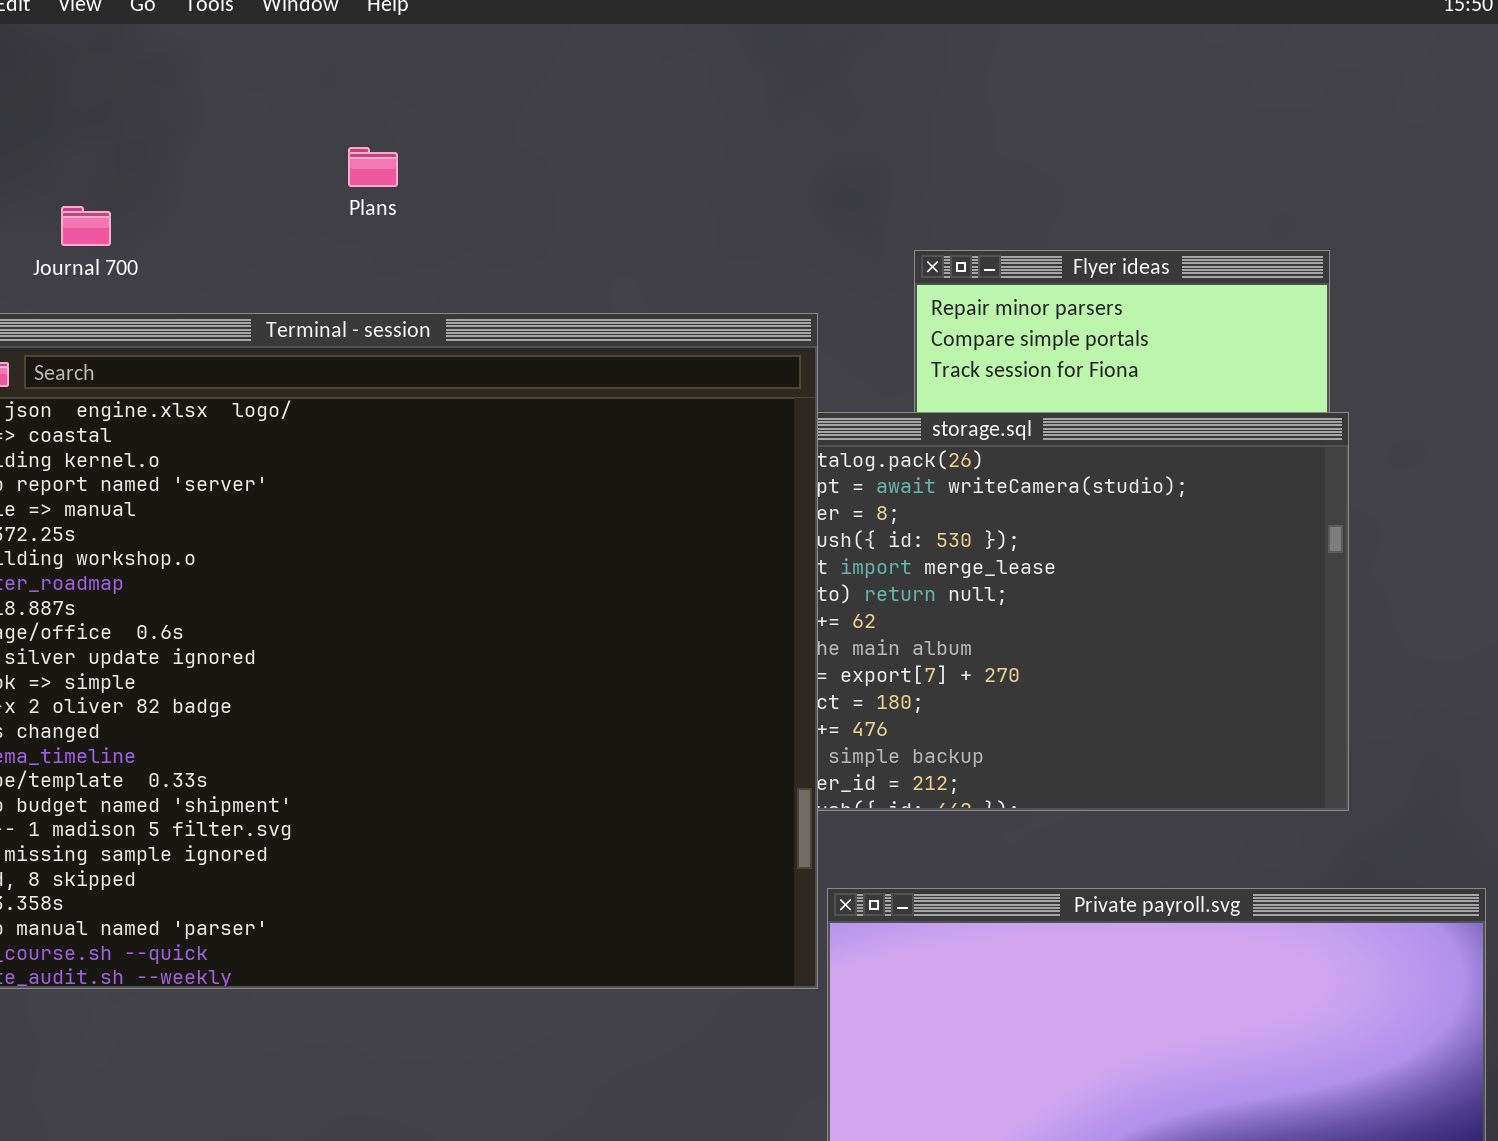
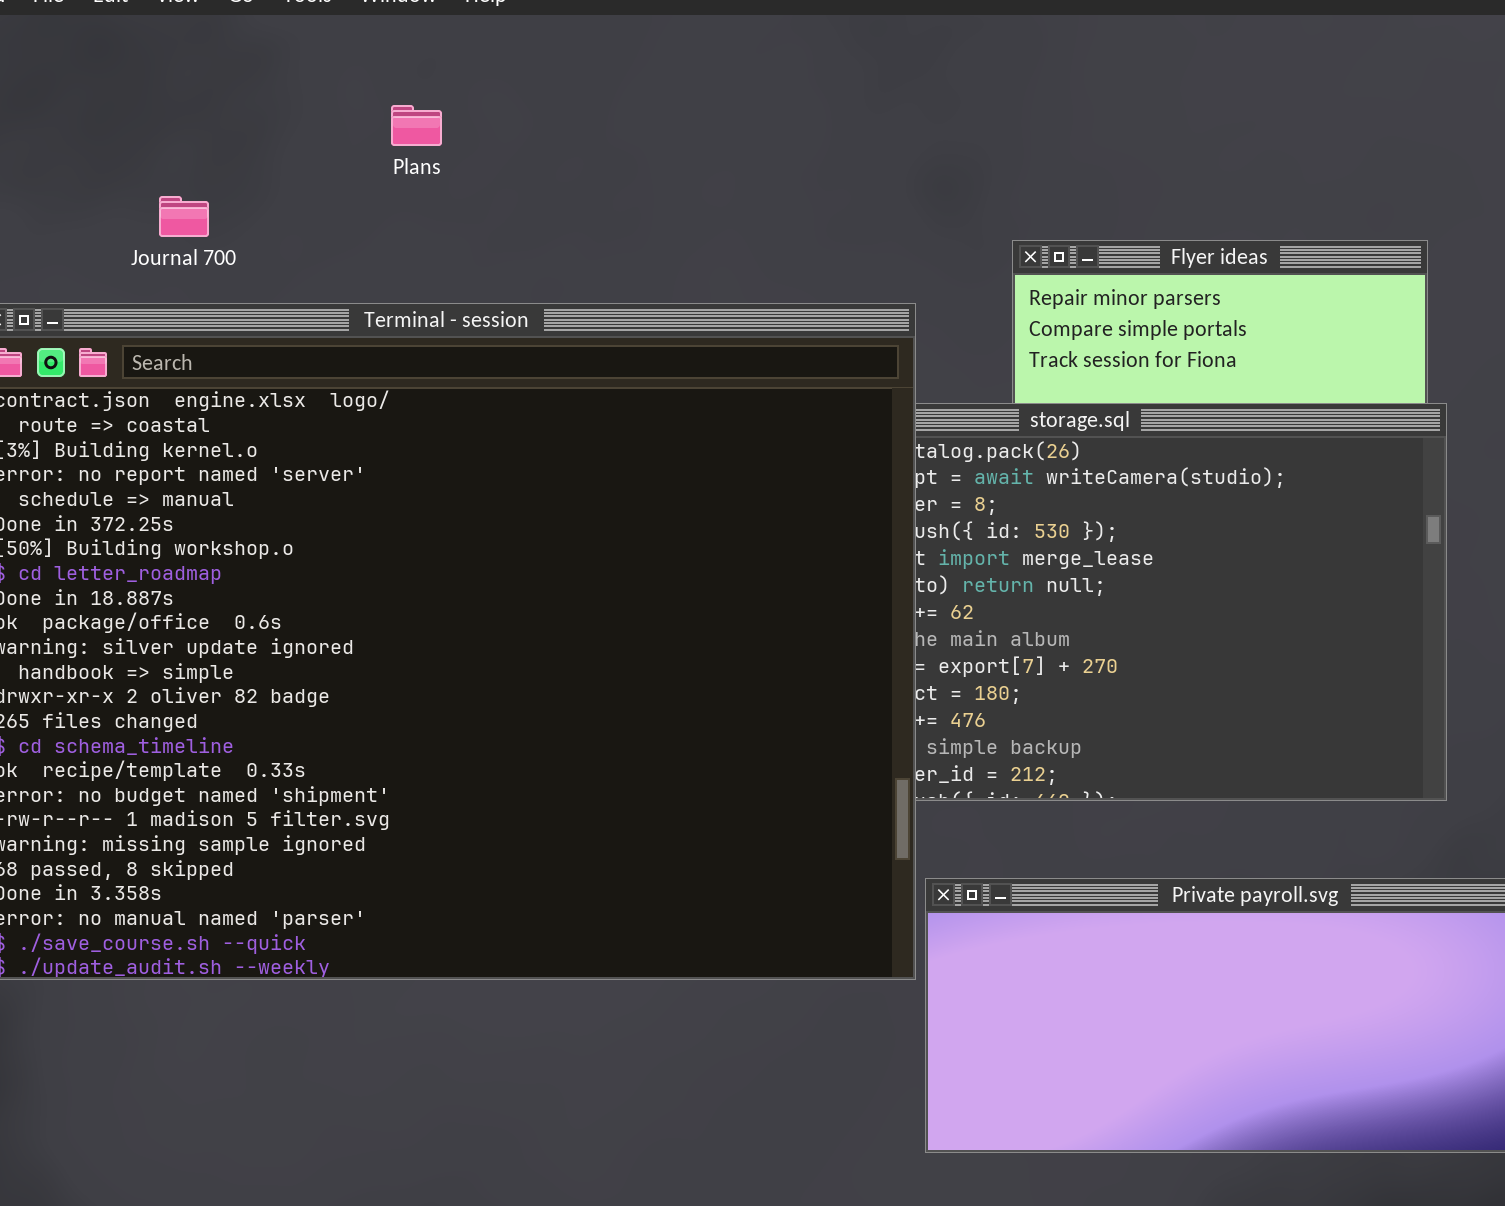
Plans: [348,147,398,187] -> [391,105,442,146], moved

